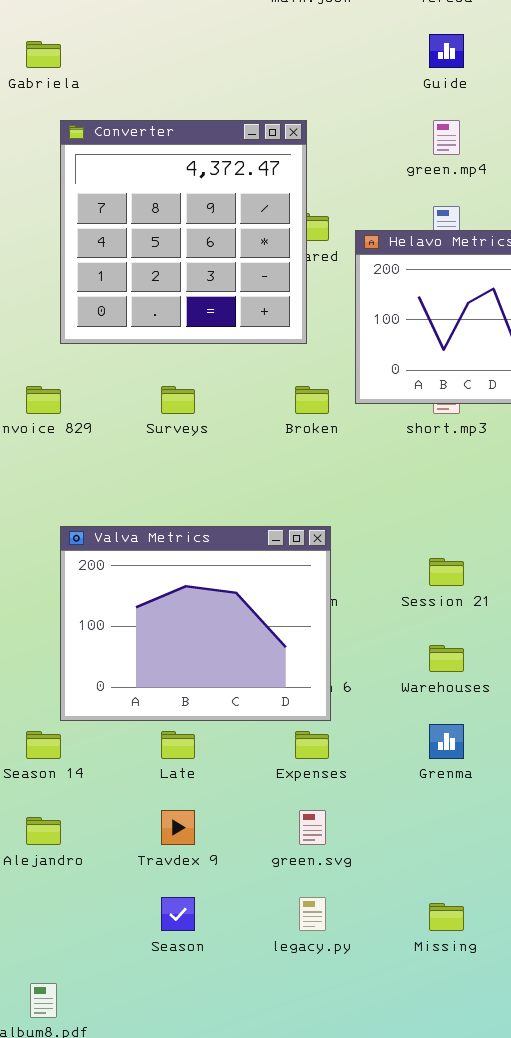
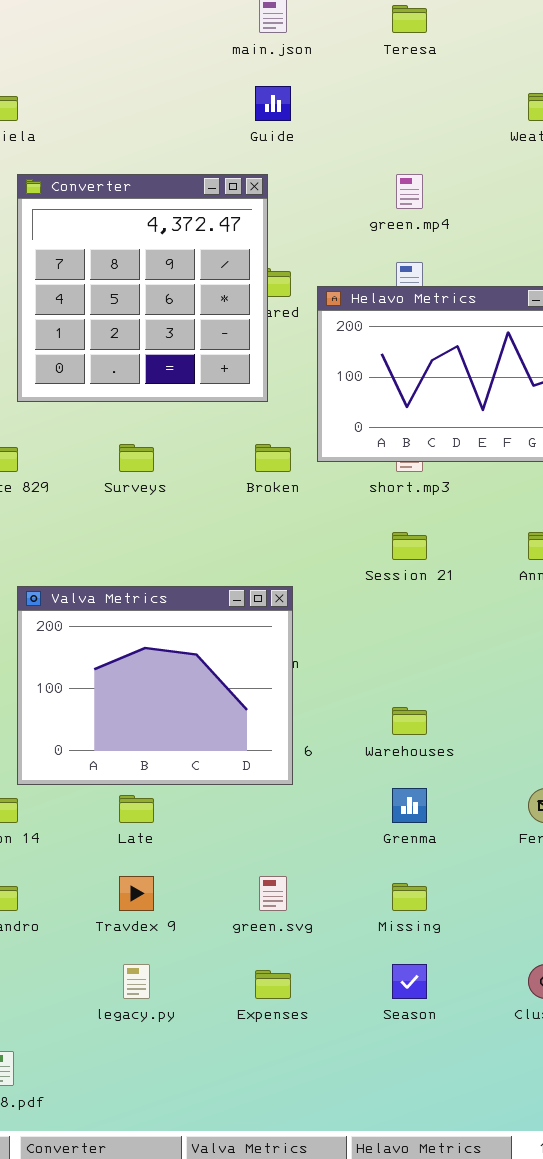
Guide: [429,34,464,68] -> [255,86,291,121], moved
Session 21: [429,558,464,586] -> [392,532,427,560], moved
Expenses: [295,731,329,759] -> [255,970,291,999], moved
Season: [161,897,195,931] -> [392,964,427,999], moved
legacy.py: [299,897,326,931] -> [123,964,150,999], moved
Missing: [429,903,464,931] -> [392,883,427,911], moved

